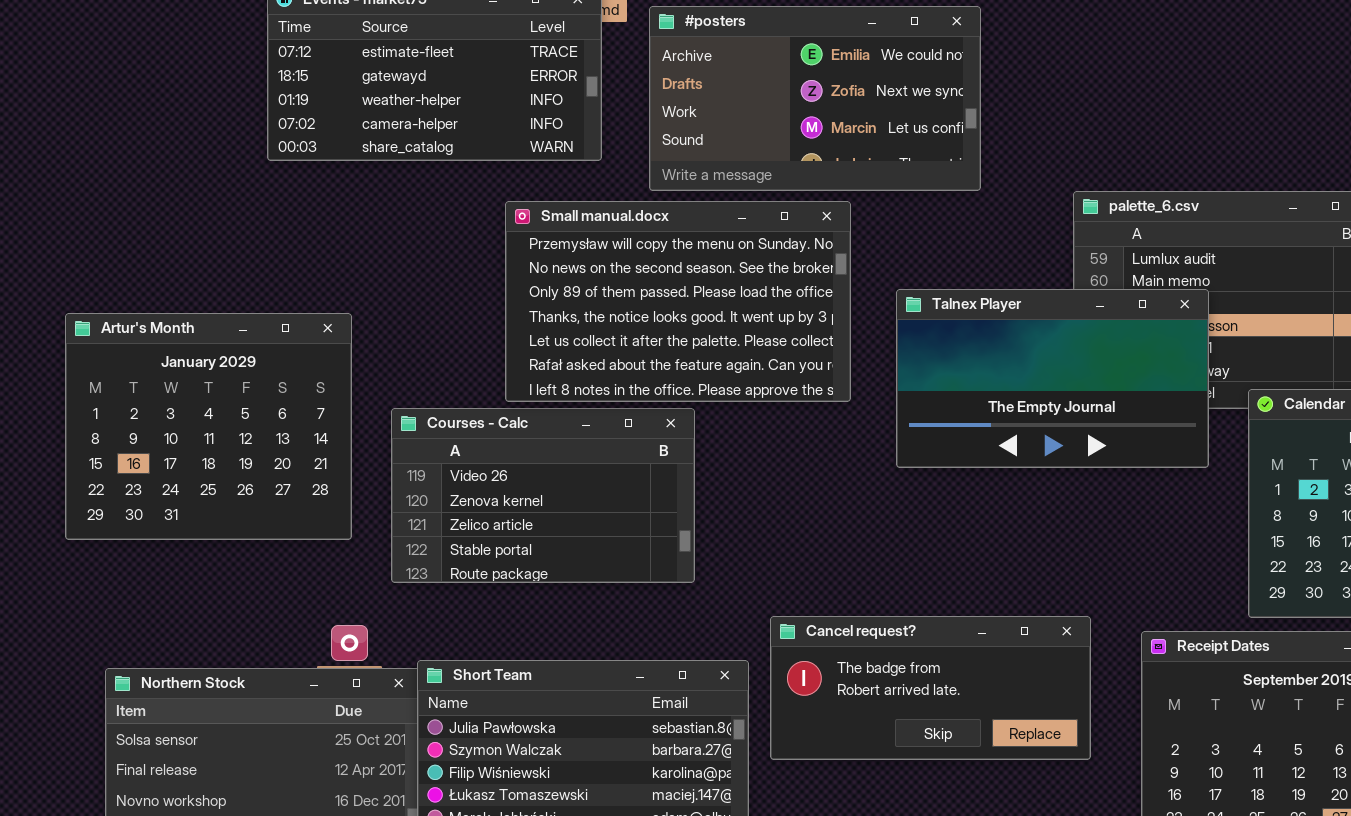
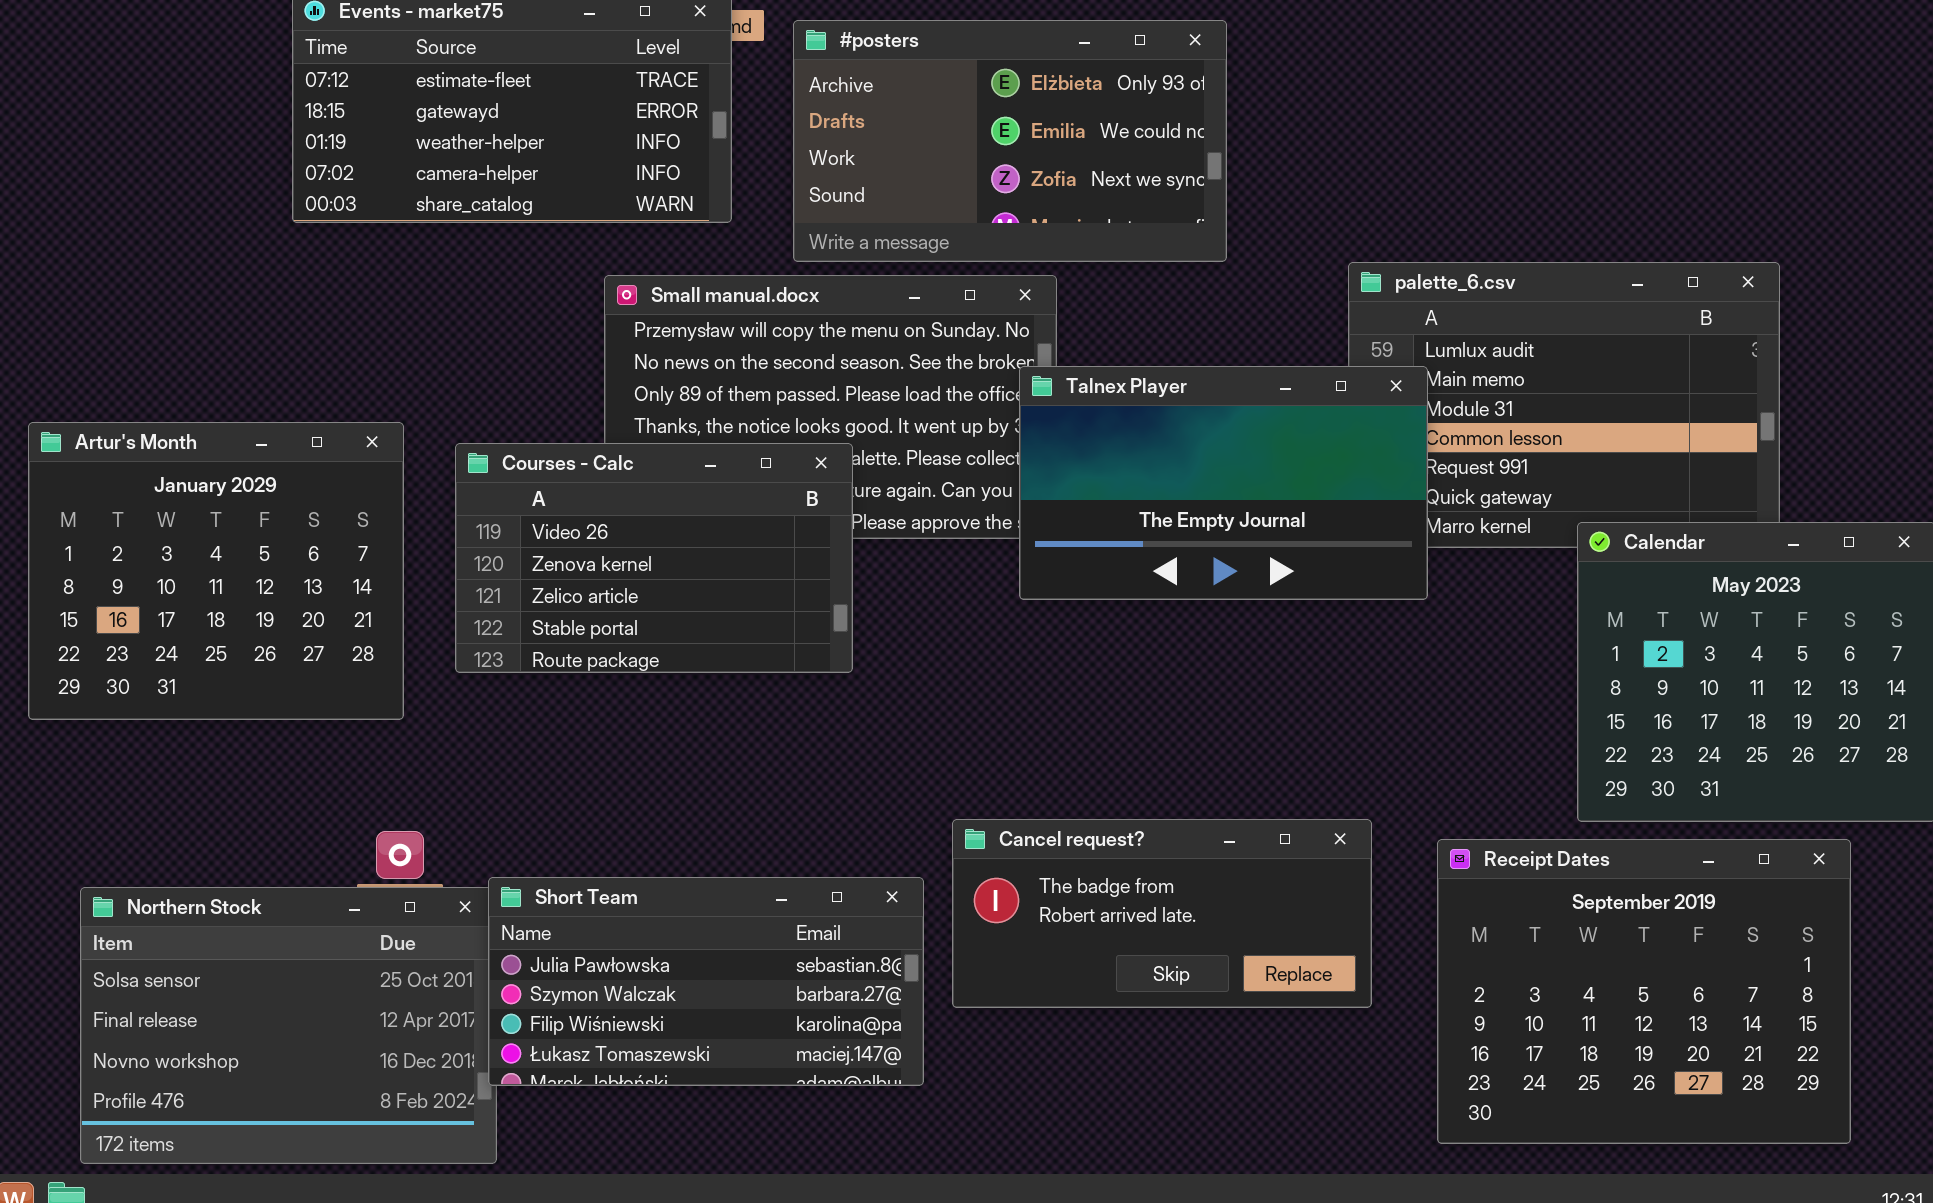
#posters: [649,6,981,191] -> [793,20,1227,262], scrolled up 1 row
Talnex Player: [896,289,1209,468] -> [1019,366,1428,600], moved
Courses - Calc: [391,408,695,583] -> [455,443,853,673], moved

